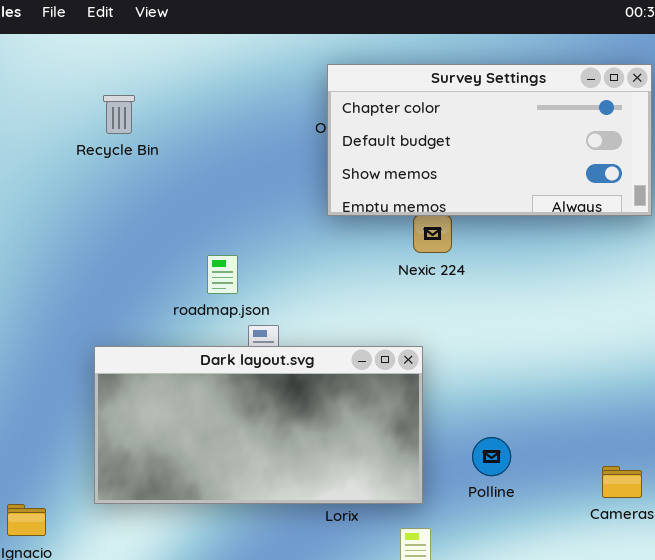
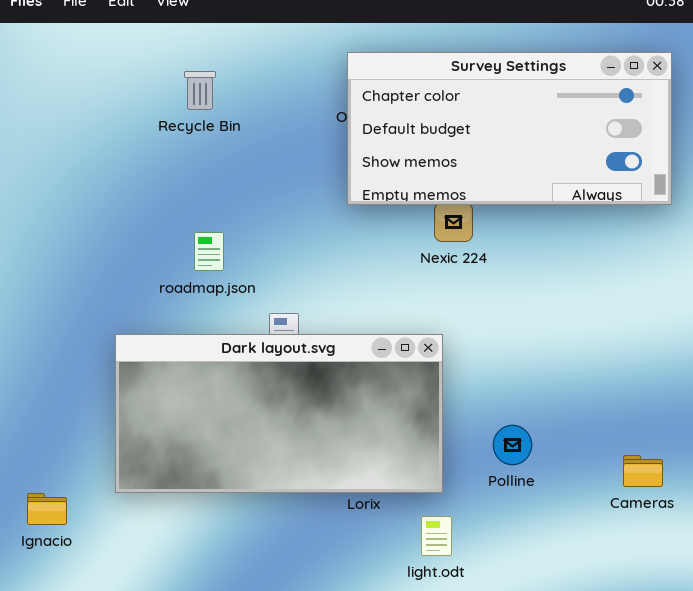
Recycle Bin: [103,95,135,134] -> [184,71,216,110], moved
roadmap.json: [207,255,238,294] -> [194,232,224,271], moved

